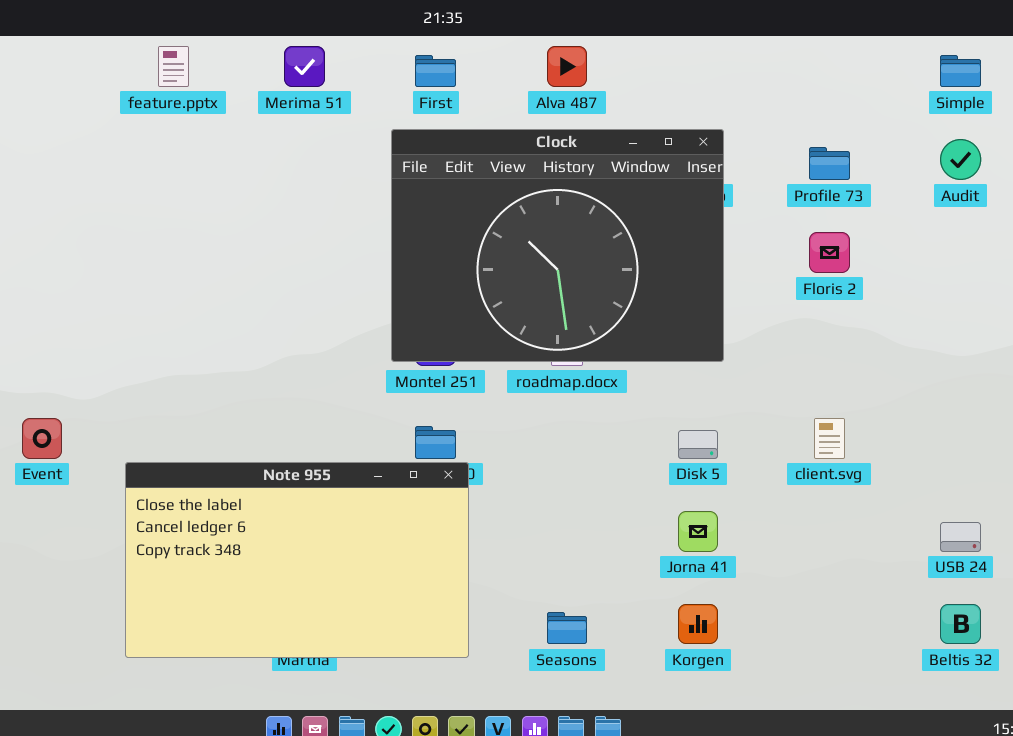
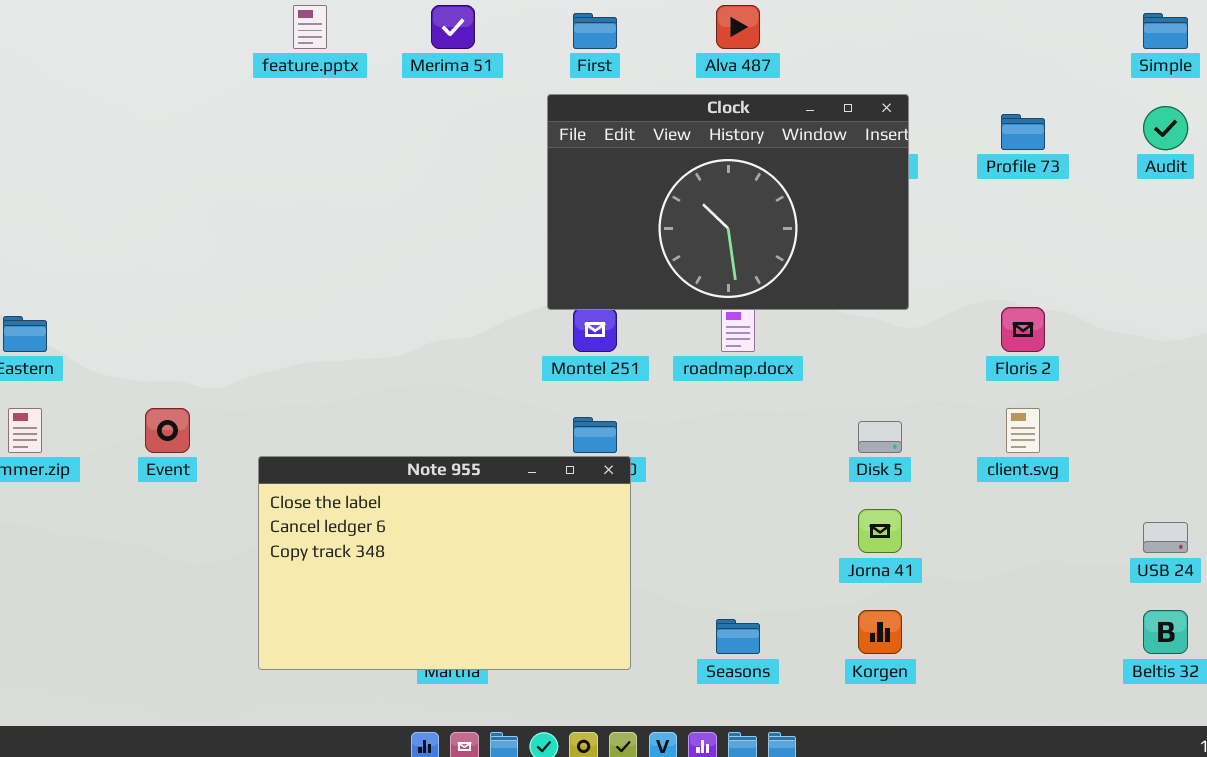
Clock: [391,129,724,362] -> [547,94,909,310], resized
Floris 2: [809,232,850,273] -> [1001,307,1045,352], moved

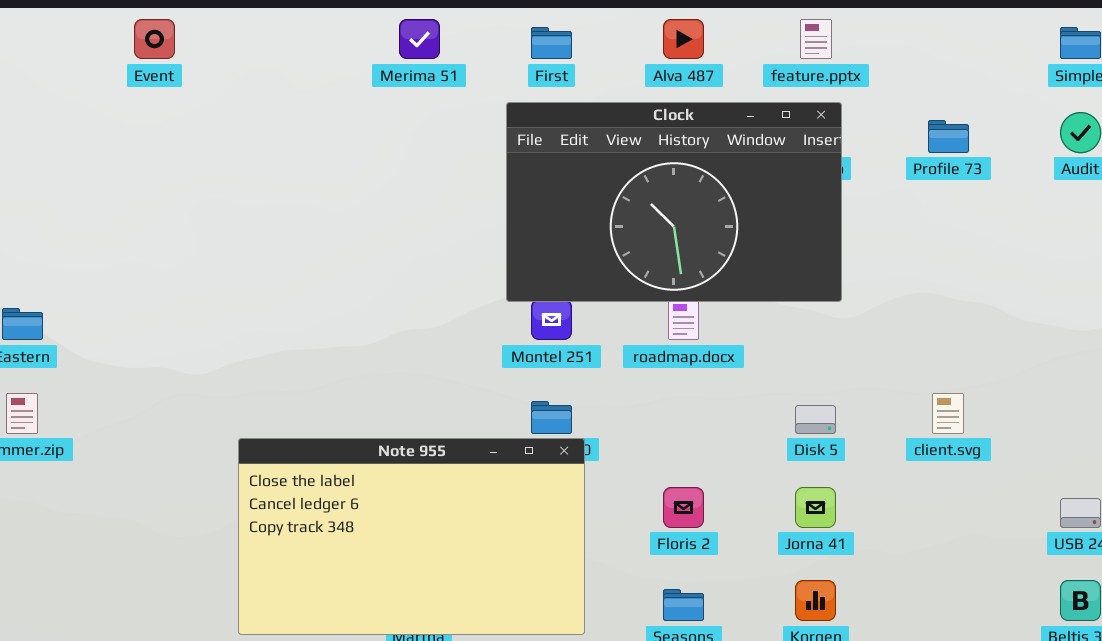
feature.pptx: [293,5,327,49] -> [800,19,832,59], moved
Floris 2: [1001,307,1045,352] -> [663,487,704,528], moved
Event: [145,408,190,453] -> [134,19,175,59], moved

